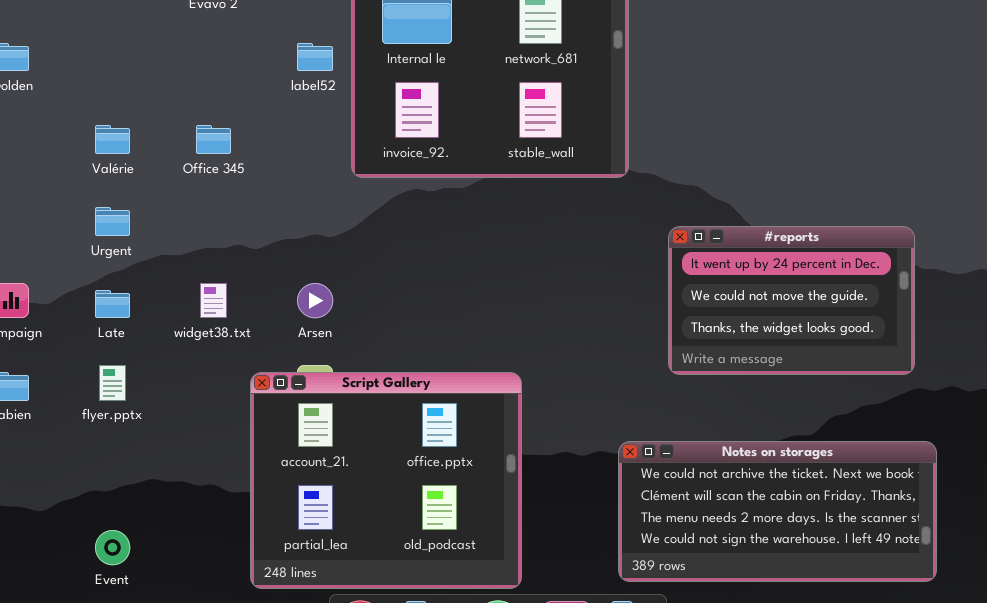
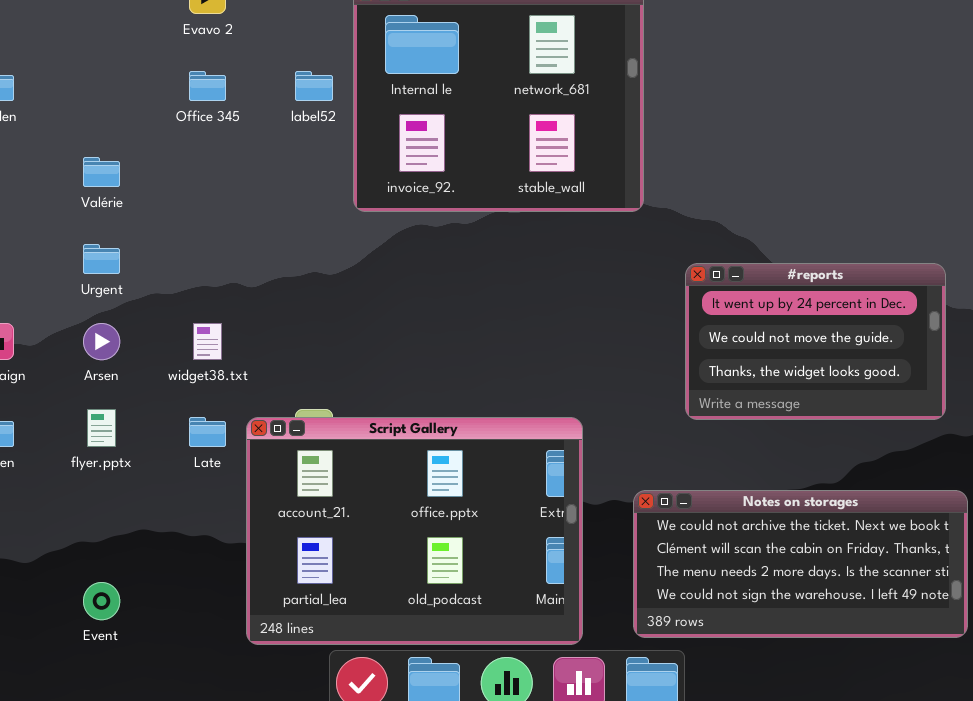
Office 345: [196,125,231,154] -> [189,71,226,101], moved
Arsen: [297,283,333,318] -> [83,323,120,360], moved
Late: [95,290,130,318] -> [189,417,226,447], moved
Script Gallery: [250,372,522,589] -> [246,417,583,645], resized

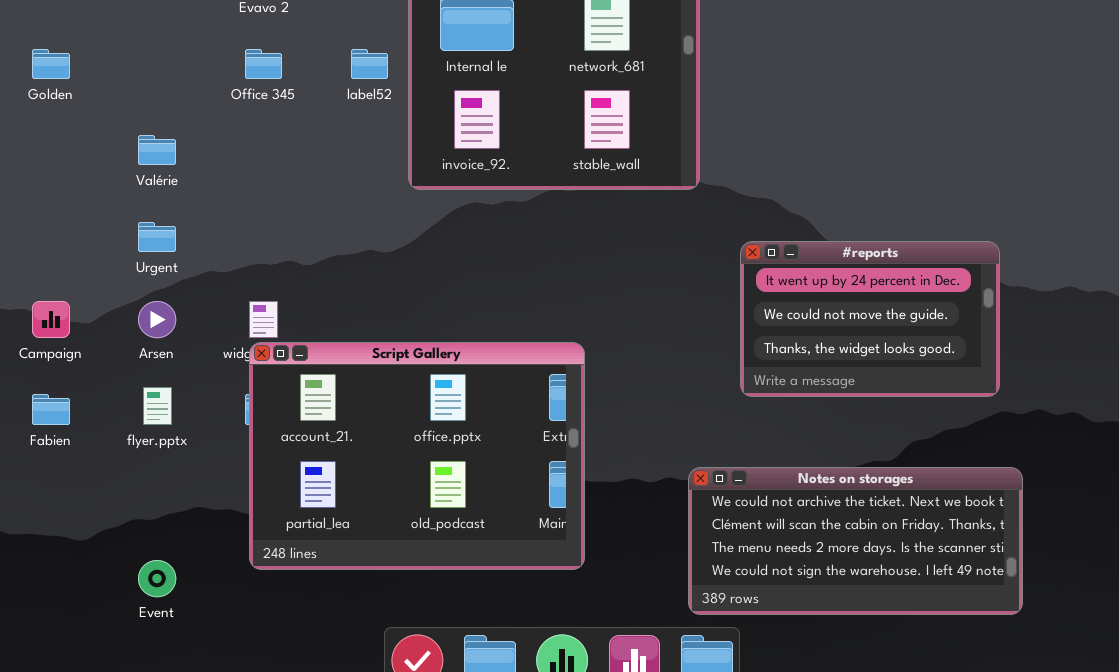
Script Gallery: [246,417,583,645] -> [249,342,585,570], moved

